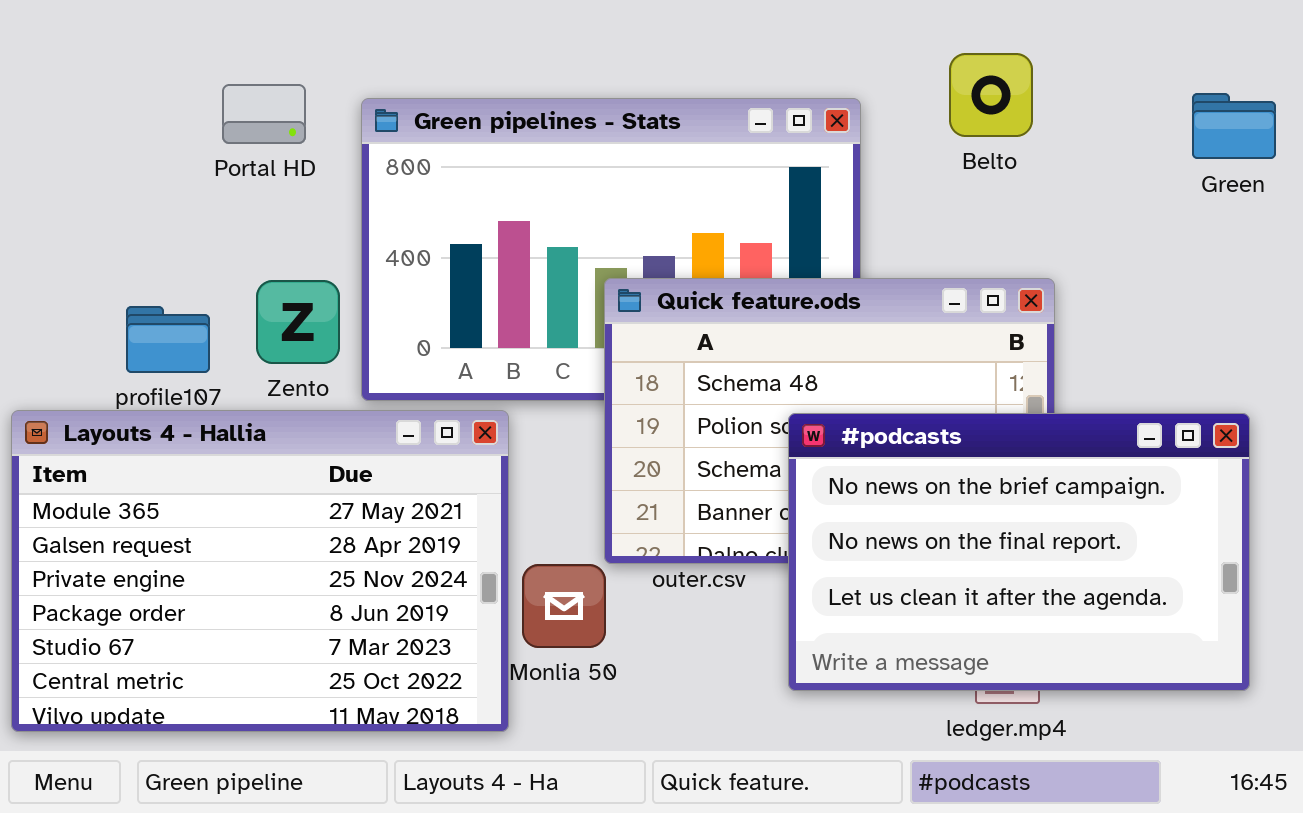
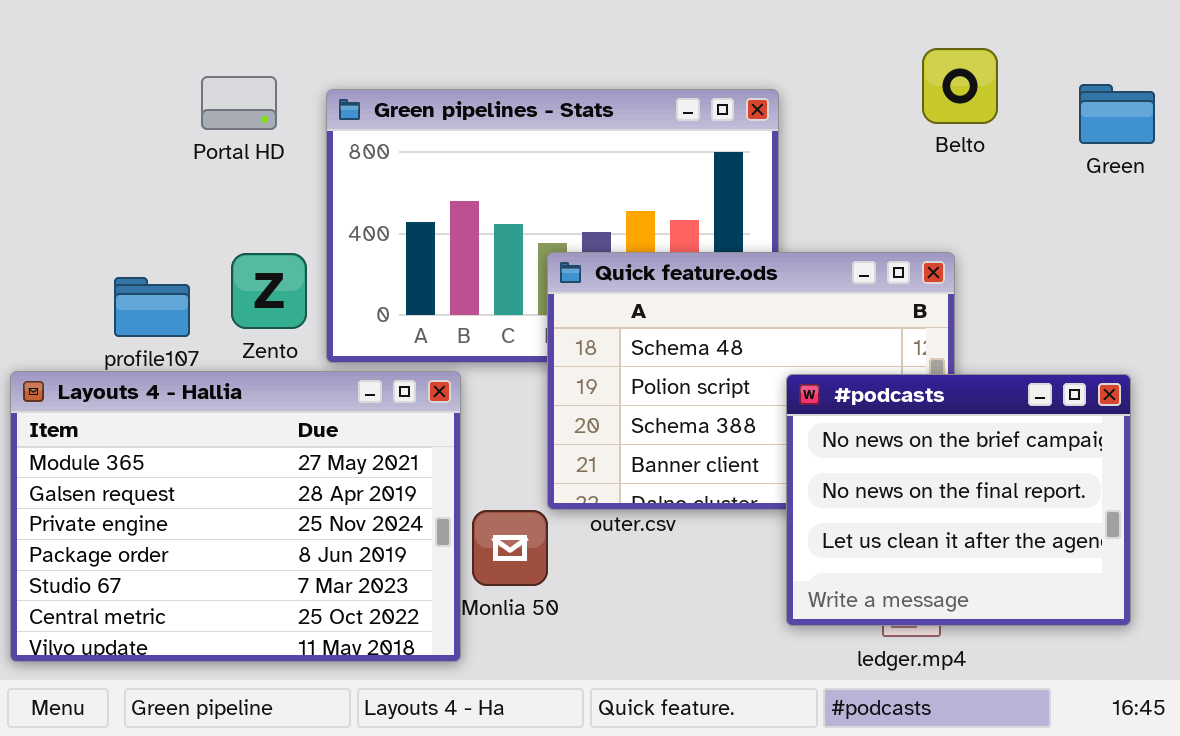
Belto: [949,53,1033,137] -> [922,48,998,124], moved
#podcasts: [788,413,1250,691] -> [786,374,1131,626], resized

